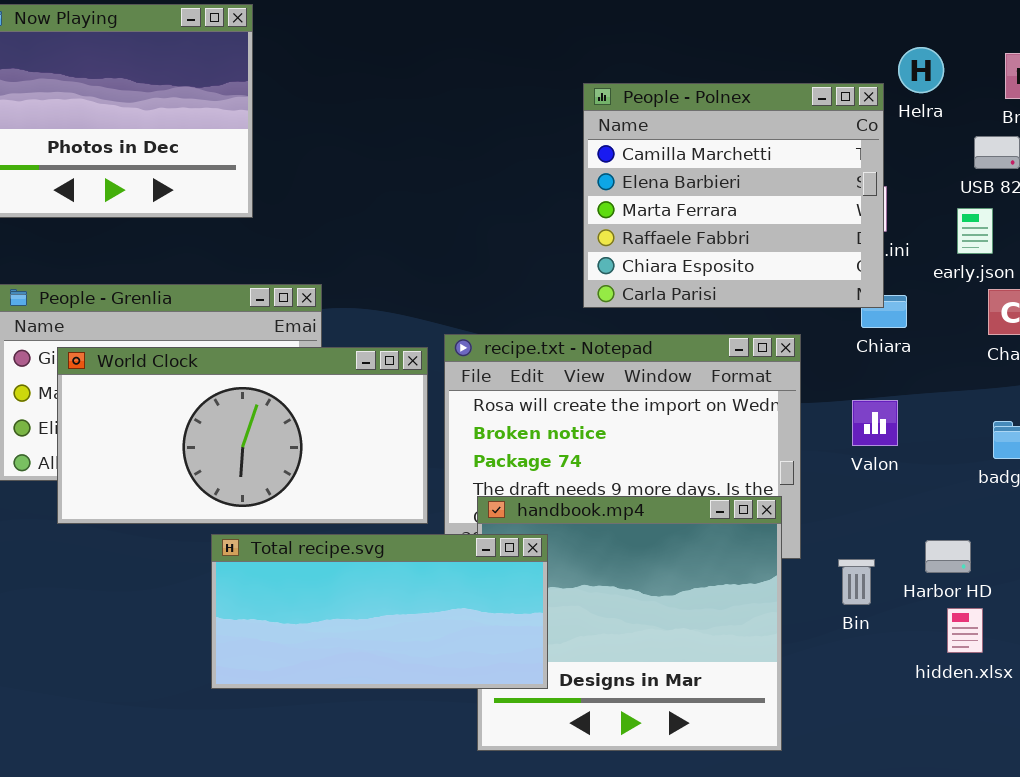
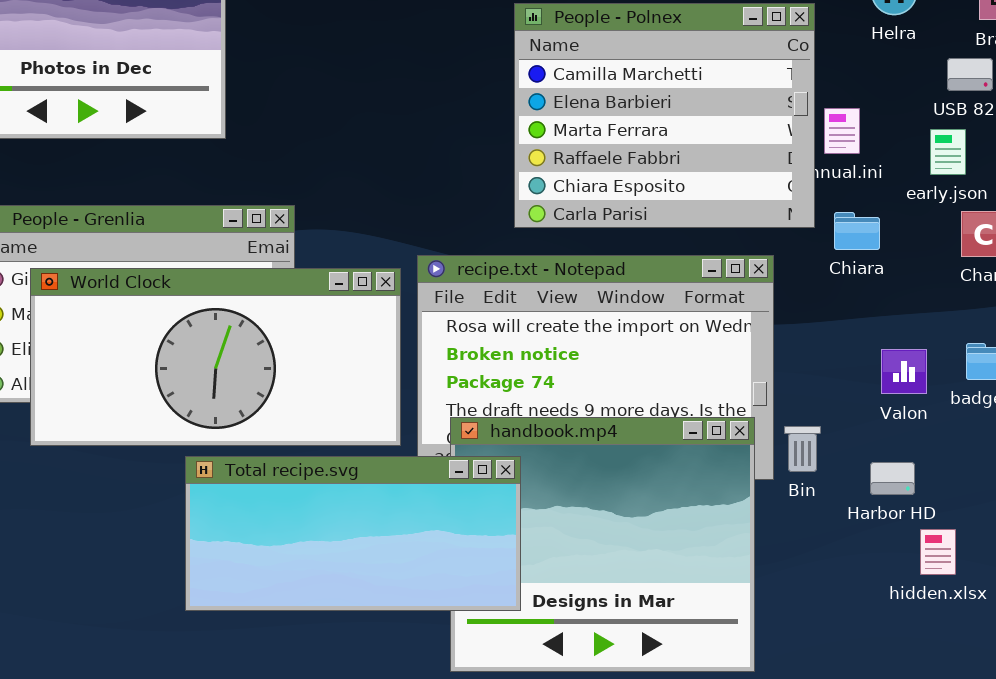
People - Polnex: [583,83,884,308] -> [514,3,815,228], moved
Valon: [852,400,898,446] -> [881,349,927,394], moved
Harbor HD: [925,540,971,573] -> [870,462,915,495], moved
Bin: [838,559,875,605] -> [784,426,821,472], moved

